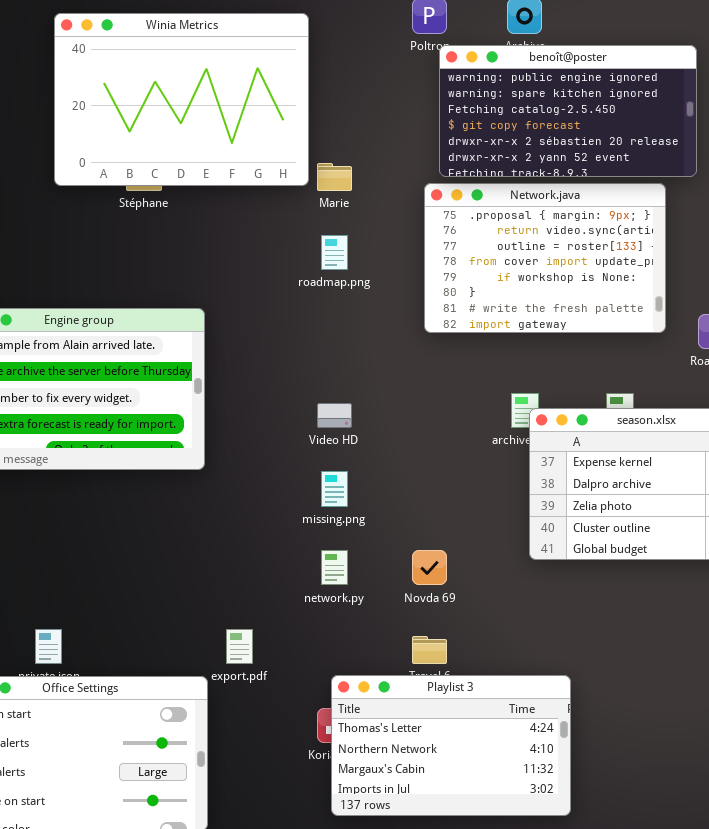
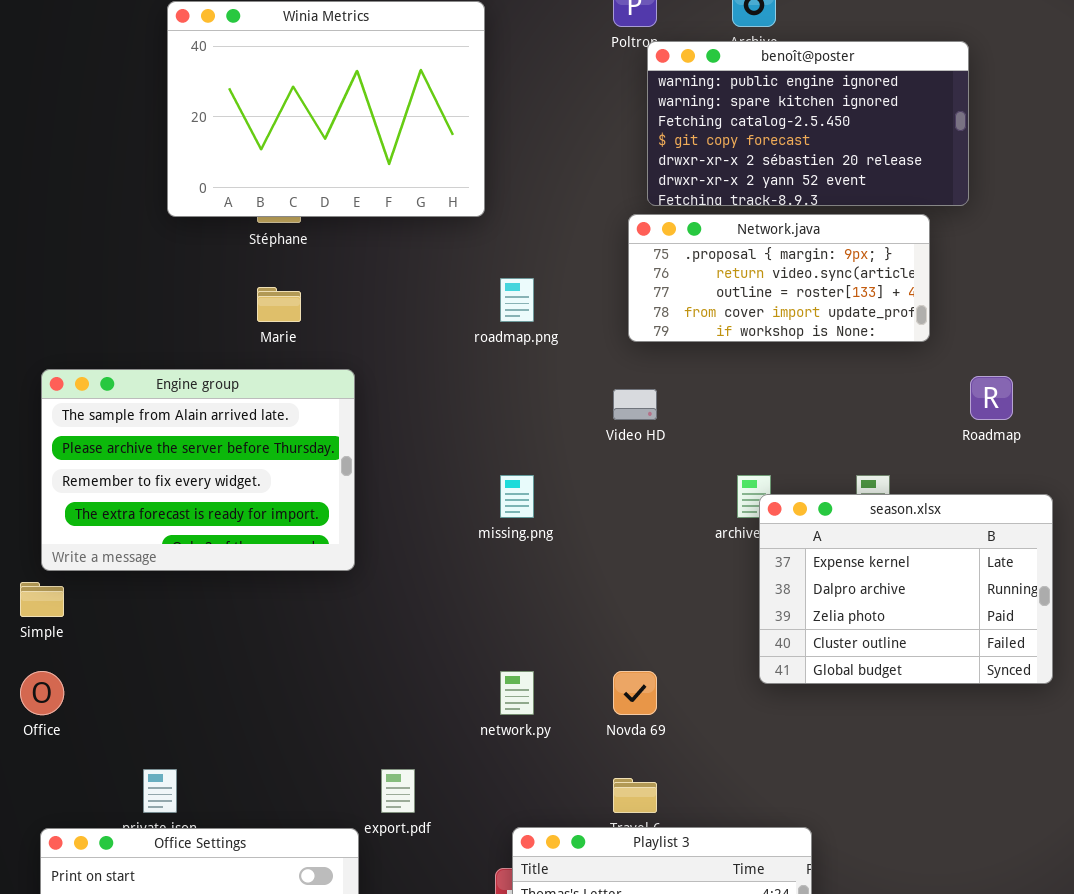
Marie: [317,163,352,191] -> [257,287,301,322], moved
Network.java: [424,183,666,333] -> [628,214,930,342], resized
Video HD: [317,403,352,428] -> [613,389,657,420], moved
missing.png: [321,471,348,507] -> [500,475,534,518], moved

